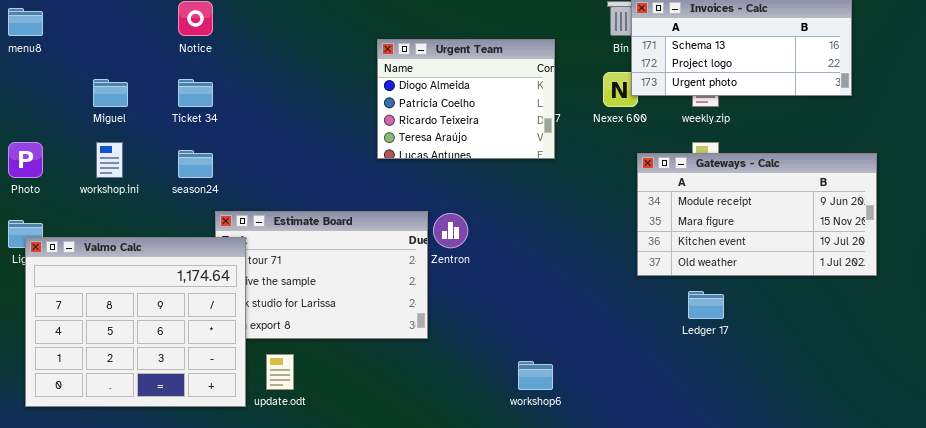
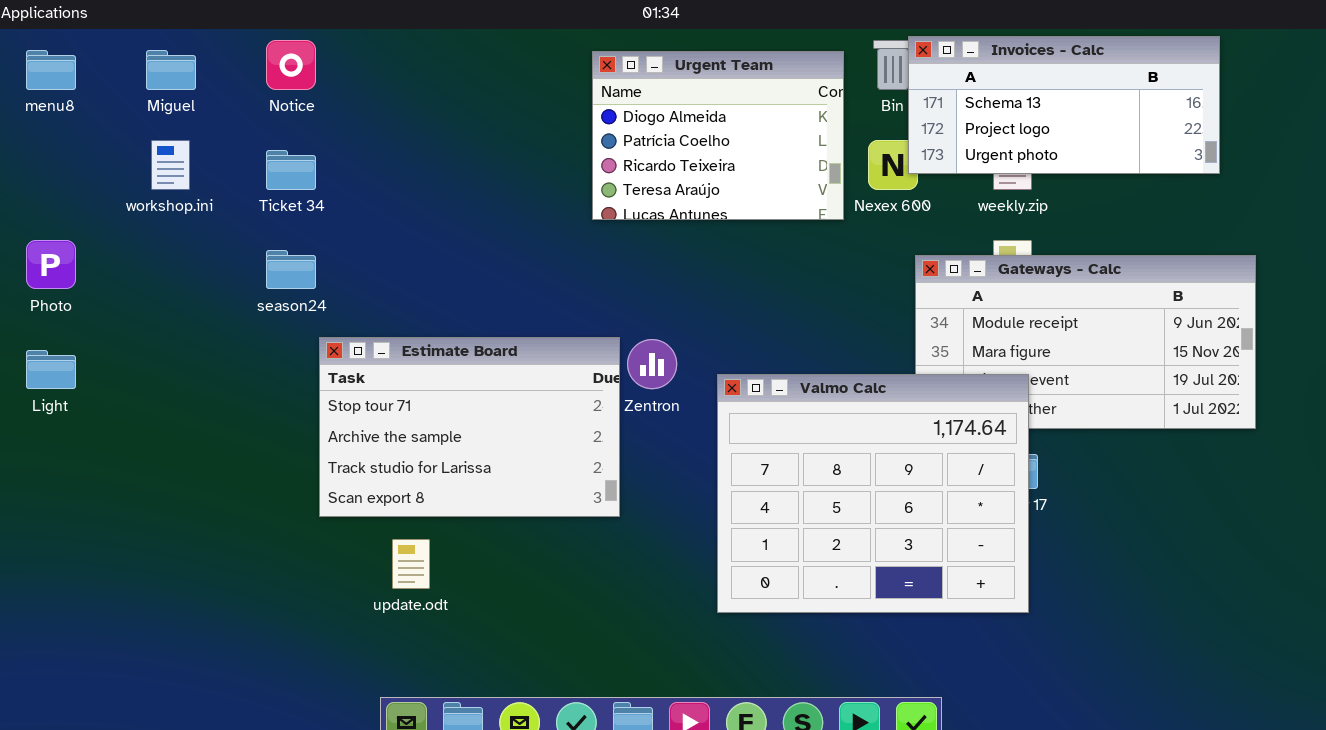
Urgent Team: [377,39,555,159] -> [592,51,844,220], moved
Miguel: [93,79,128,107] -> [146,50,196,90], moved
workshop.ini: [96,142,123,178] -> [151,140,190,190], moved
Valmo Calc: [25,237,246,407] -> [717,374,1029,613], moved

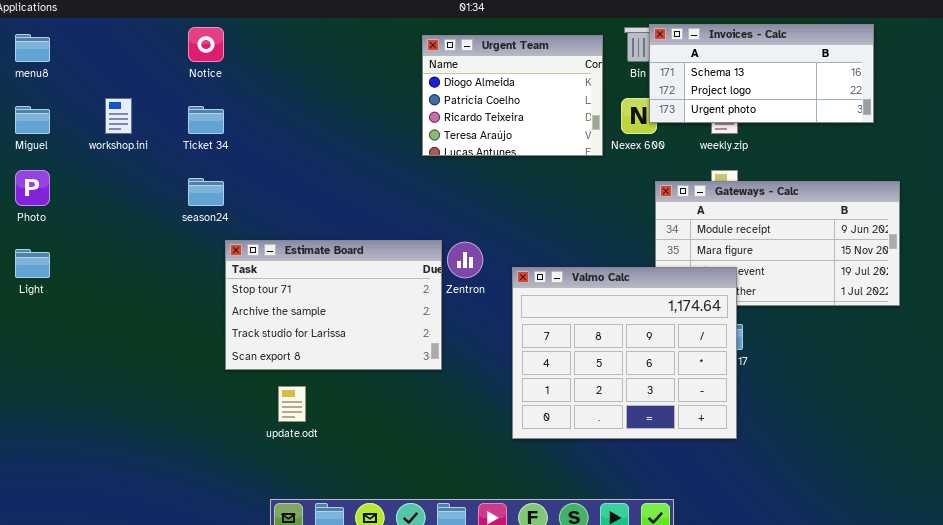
Miguel: [146,50,196,90] -> [15,106,50,134], moved

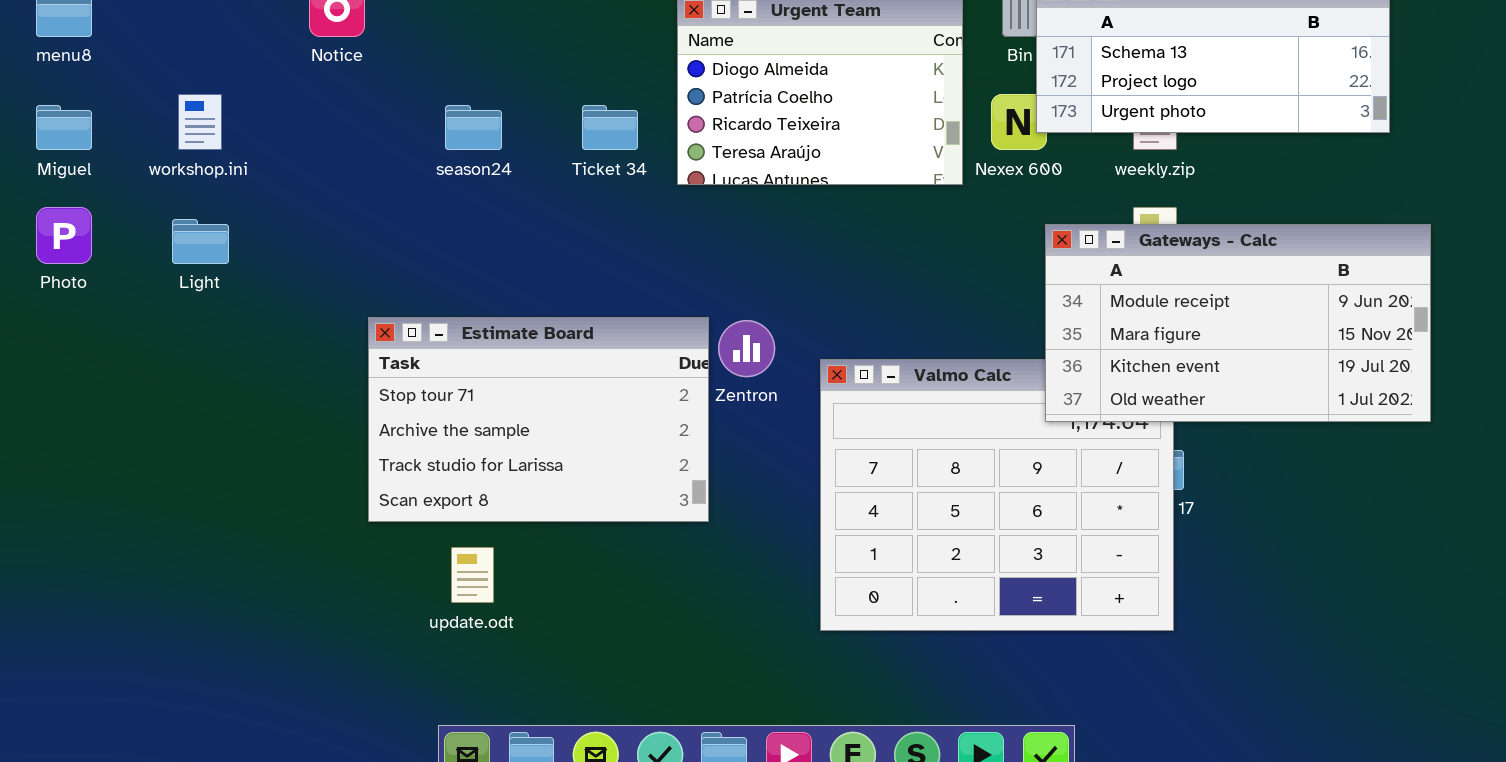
Ticket 34: [188,106,224,134] -> [582,105,638,150], moved
season24: [188,178,224,206] -> [445,105,502,150], moved
Gateways - Calc: [655,181,900,306] -> [1045,224,1431,422], raised
Light: [15,249,50,278] -> [172,219,229,264], moved

